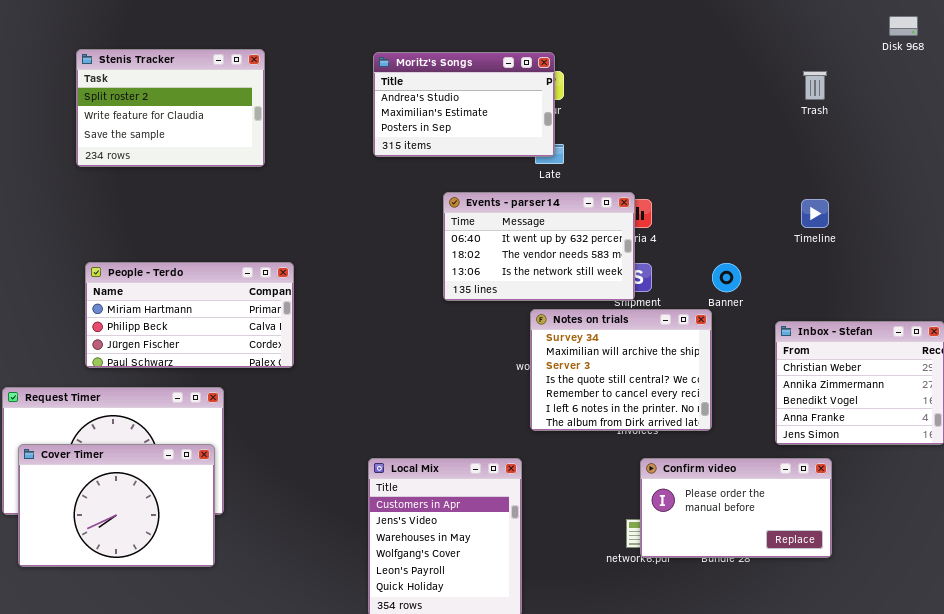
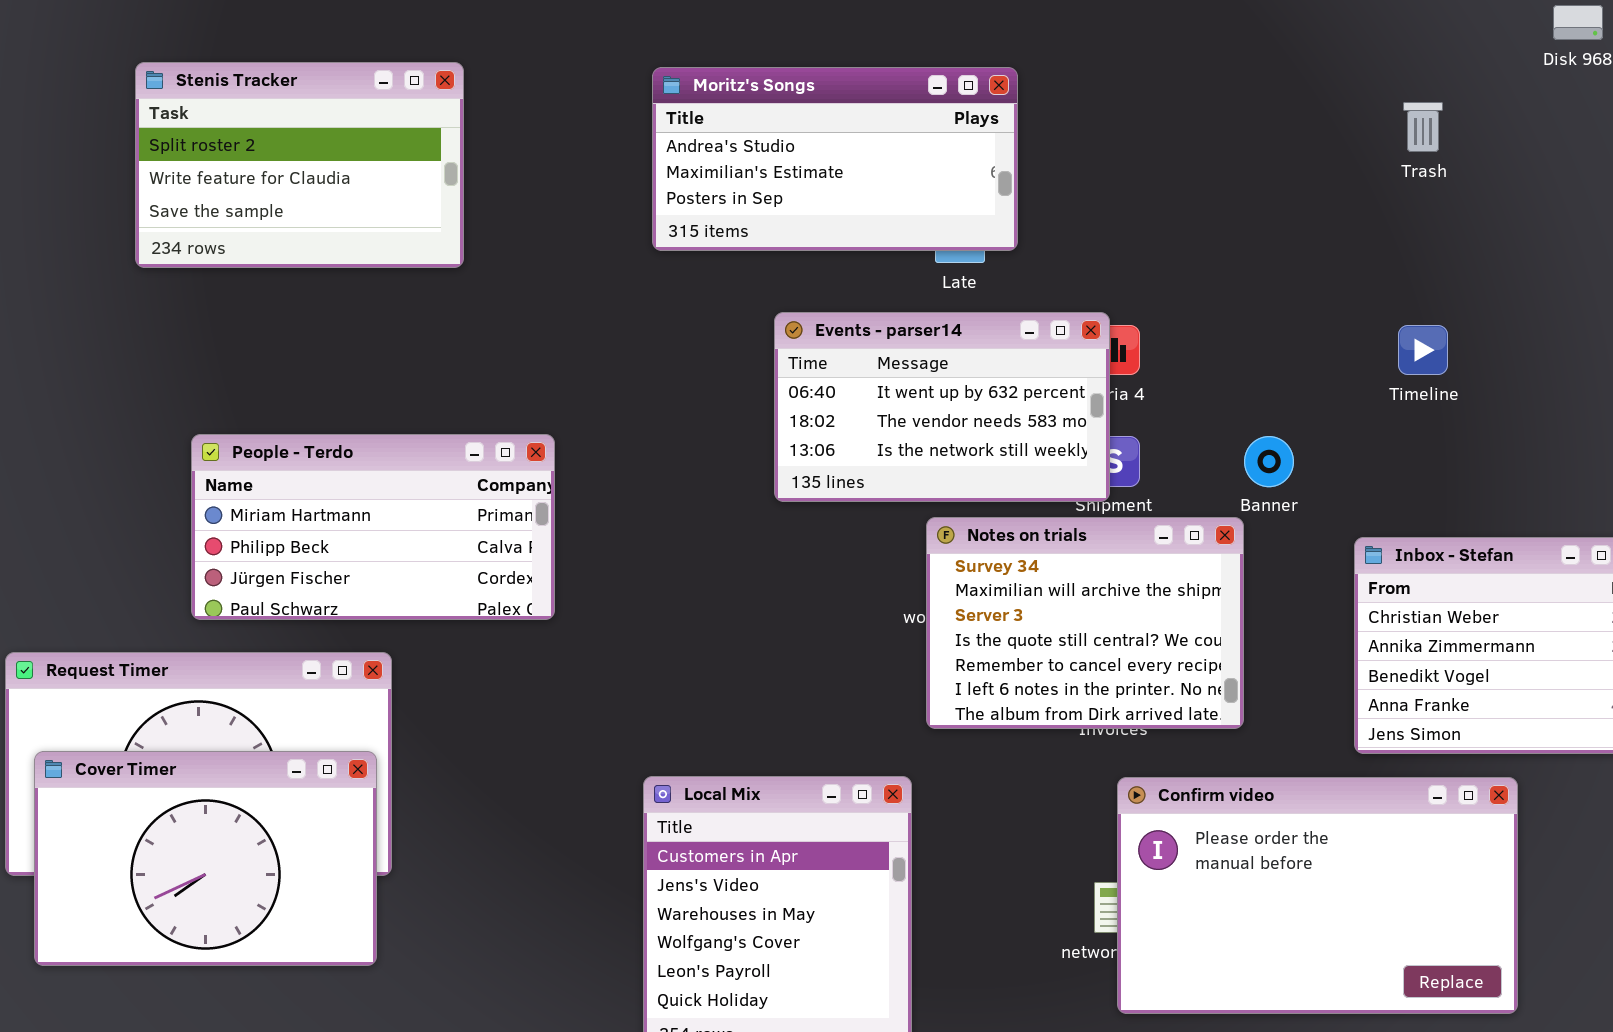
Moritz's Songs: [373,52,555,157] -> [652,67,1018,251], resized
People - Terdo: [85,262,294,368] -> [191,434,555,620], moved
Confirm video: [640,458,832,558] -> [1117,777,1518,1014], resized

